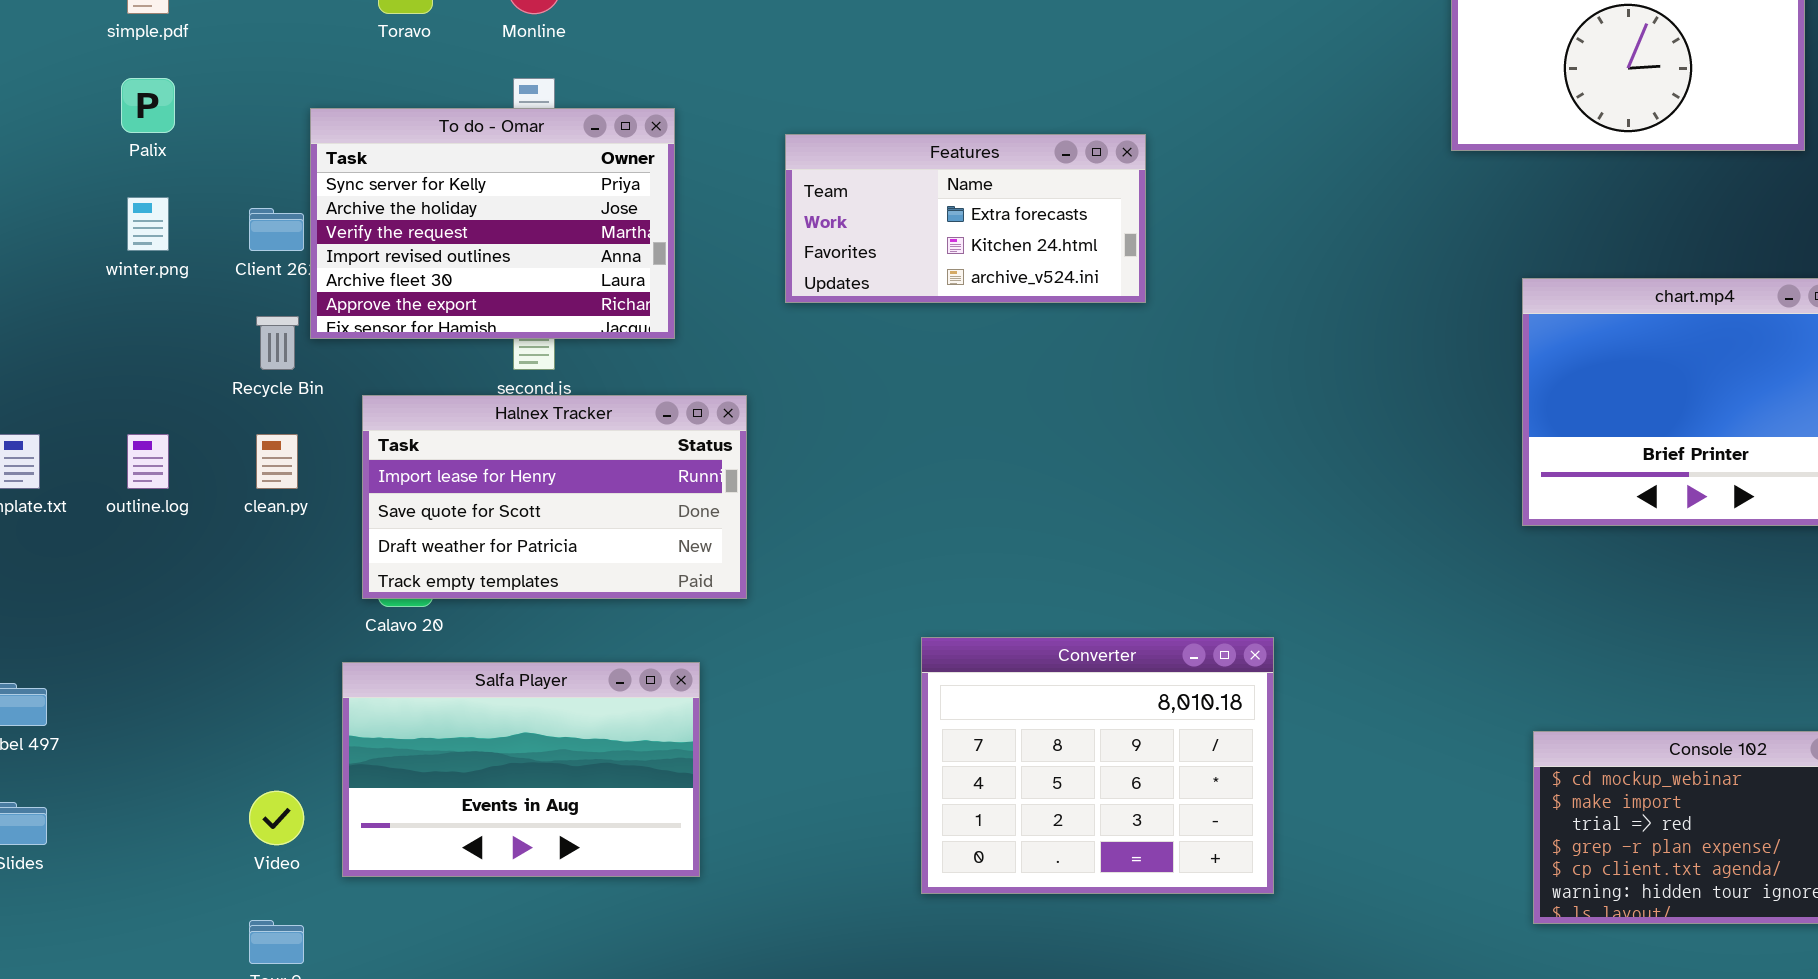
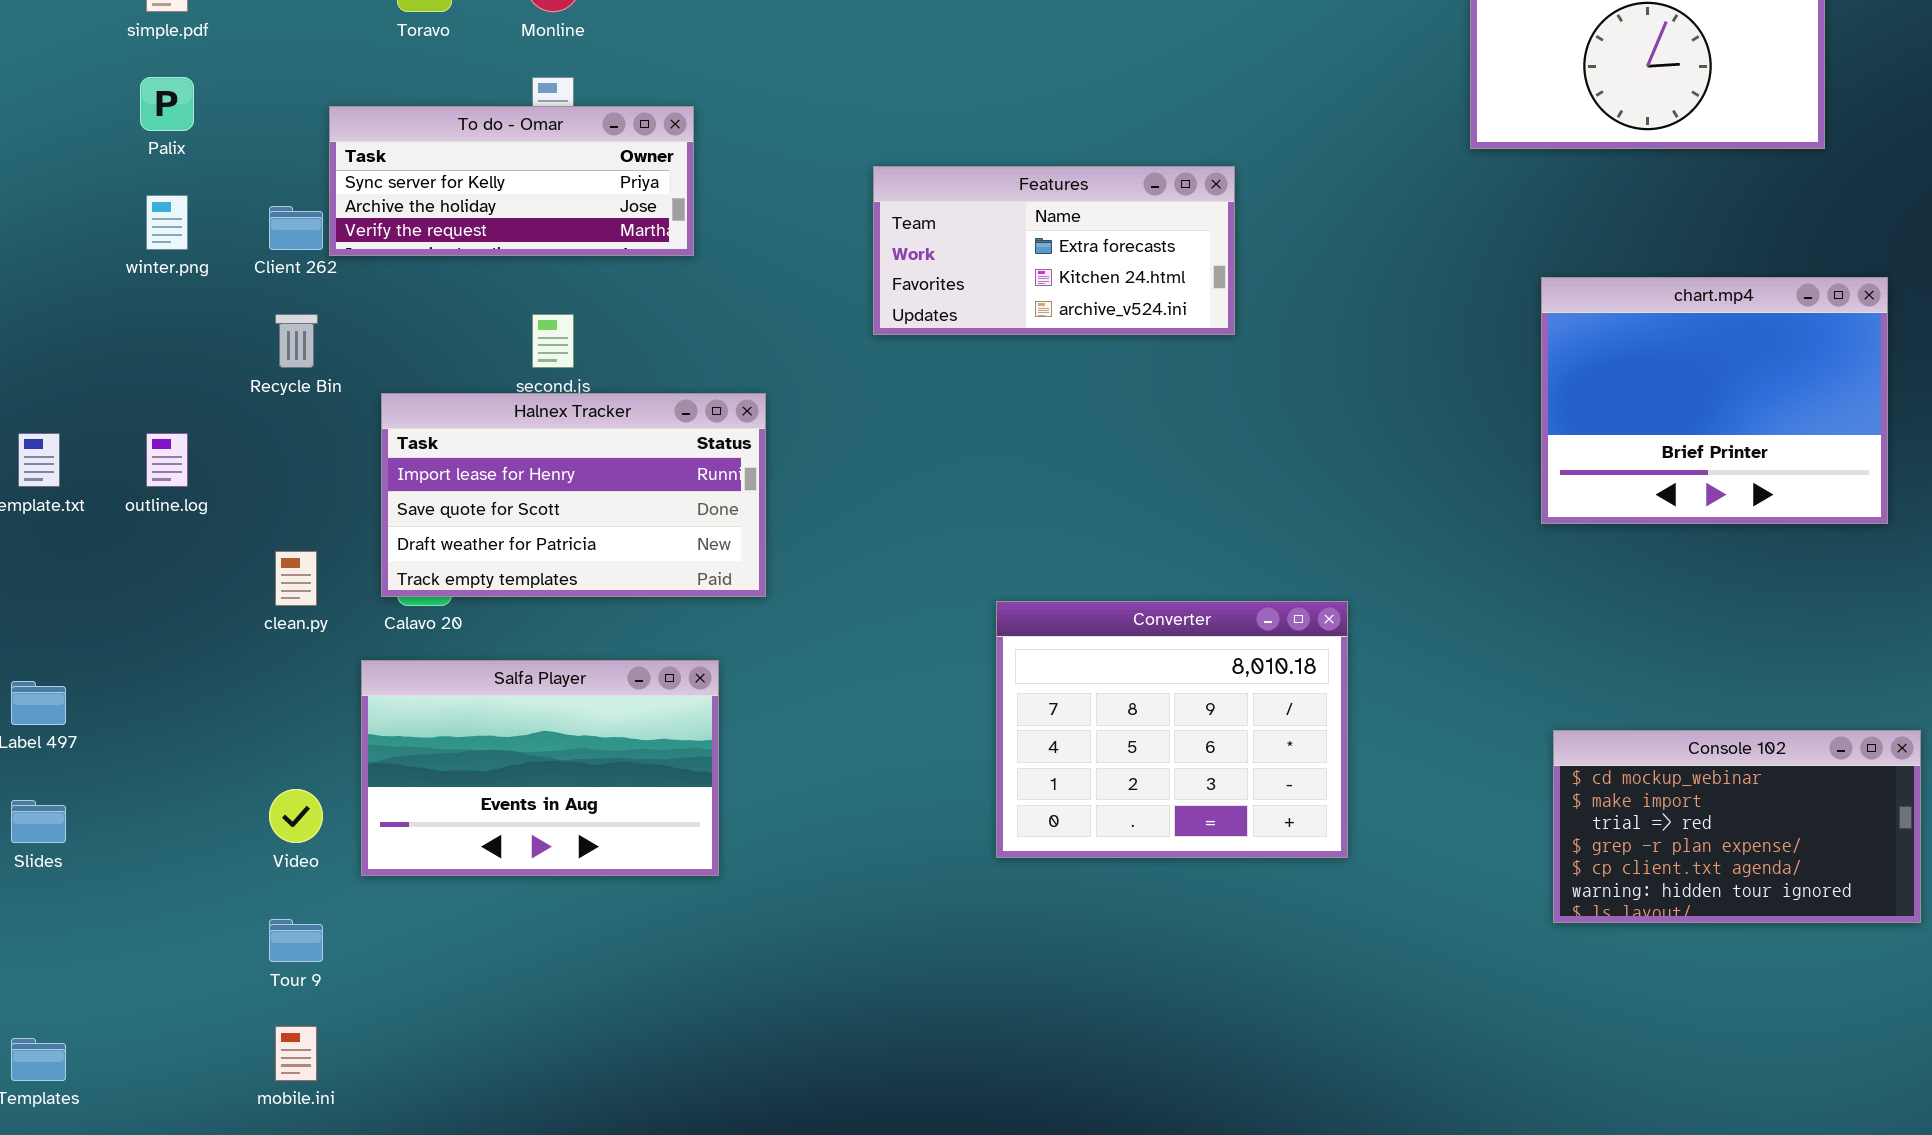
To do - Omar: [310,108,675,339] -> [329,106,694,256], resized
Features: [785,134,1146,303] -> [873,166,1235,335], moved
clean.py: [256,434,298,489] -> [275,551,317,606], moved
Converter: [921,637,1274,894] -> [996,601,1348,858], moved

